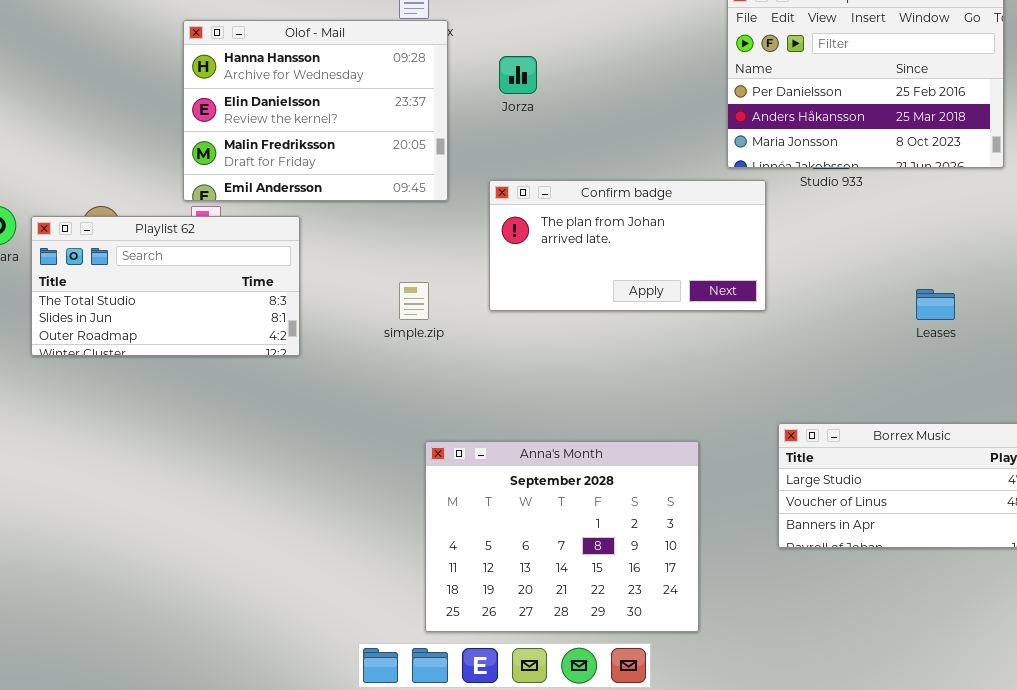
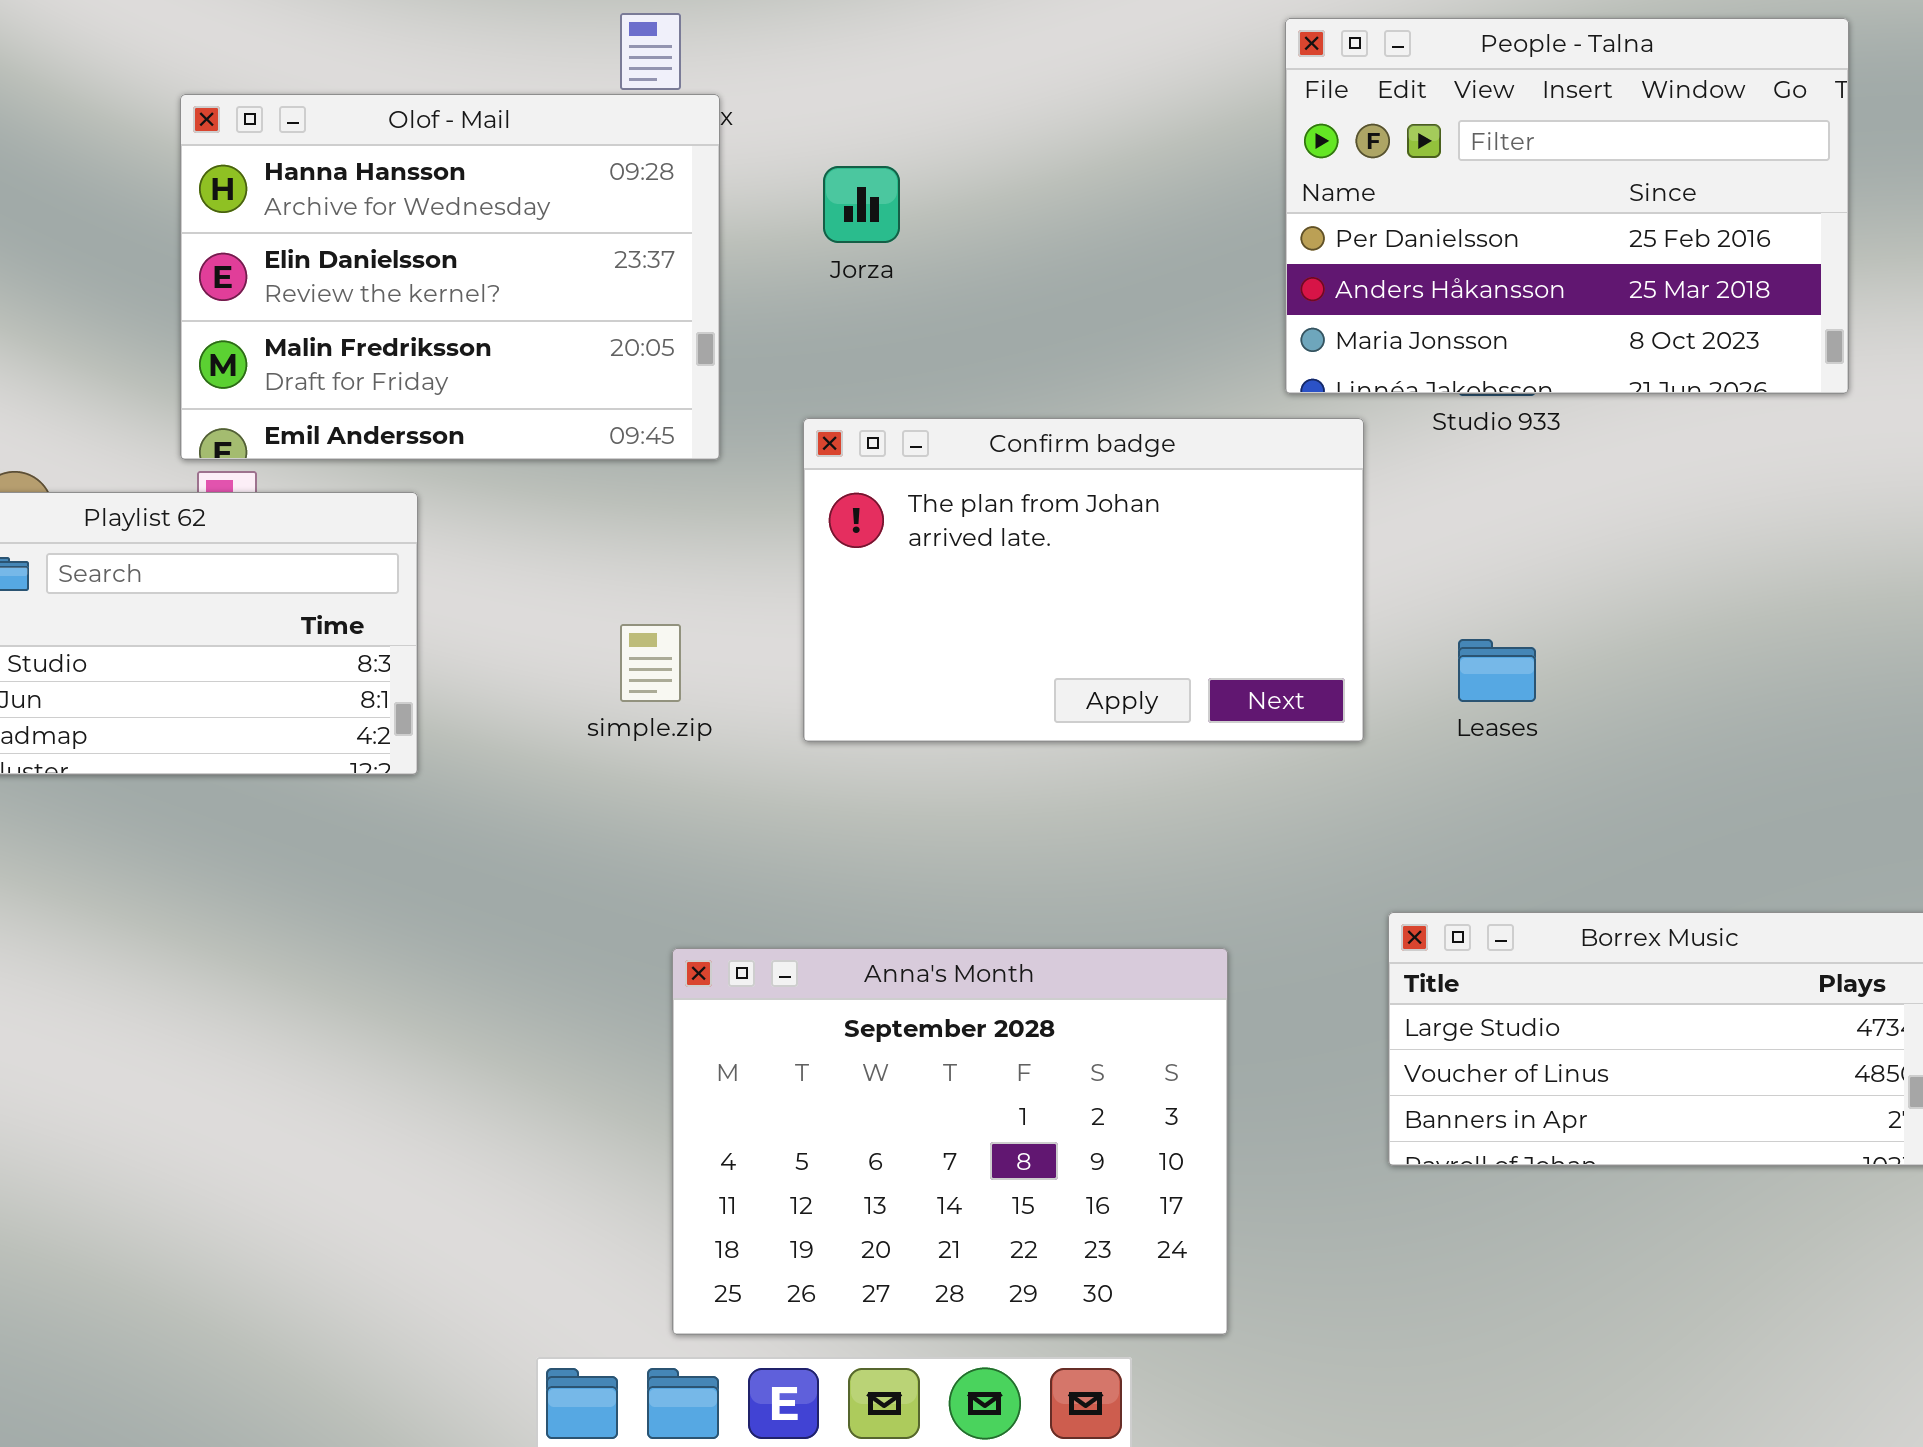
Confirm badge: [489,180,766,311] -> [803,418,1364,742], resized
Leases: [916,289,955,320] -> [1458,639,1536,702], moved

